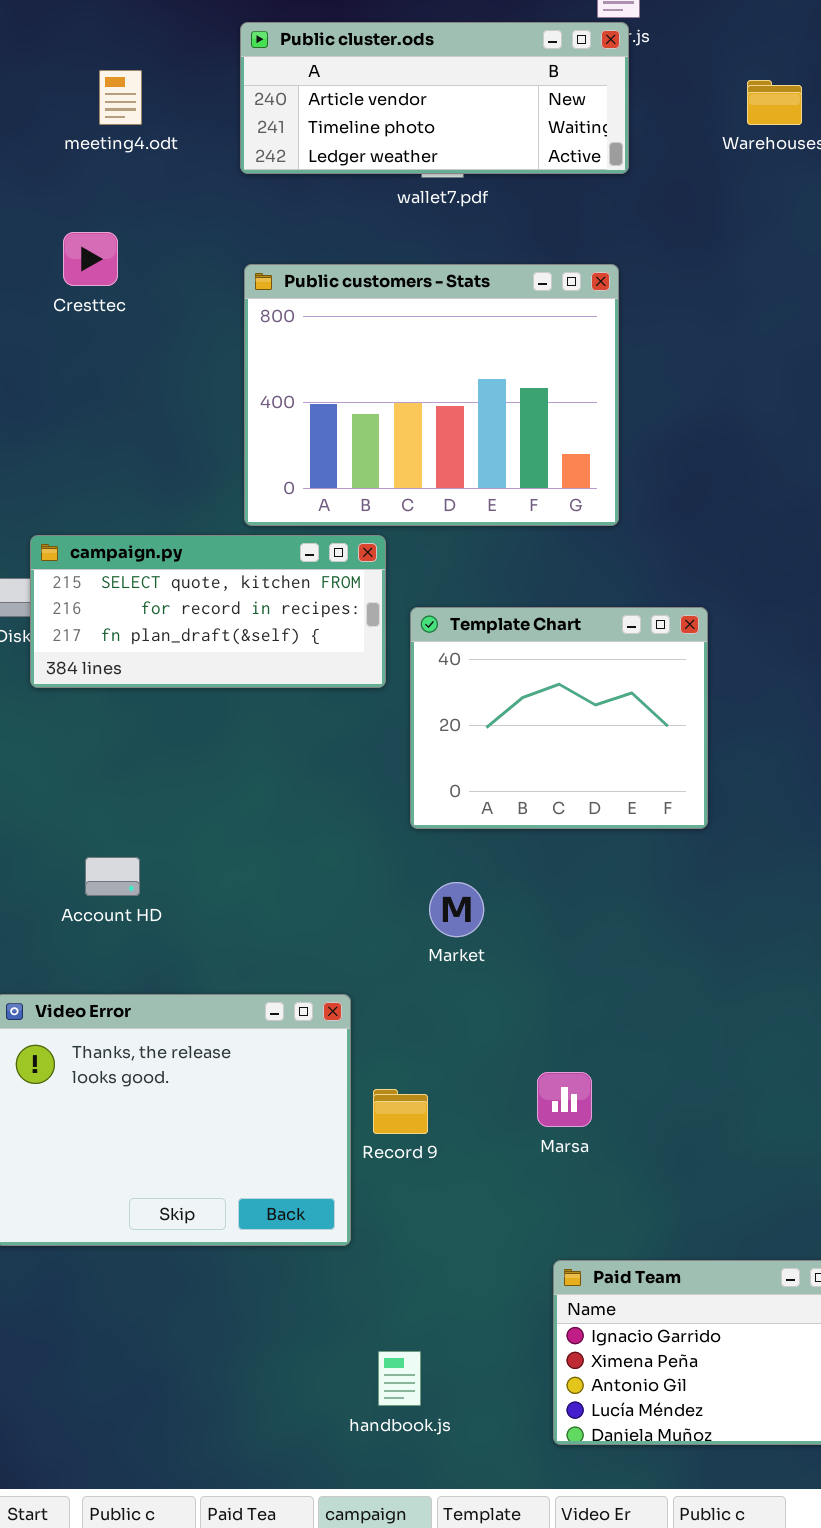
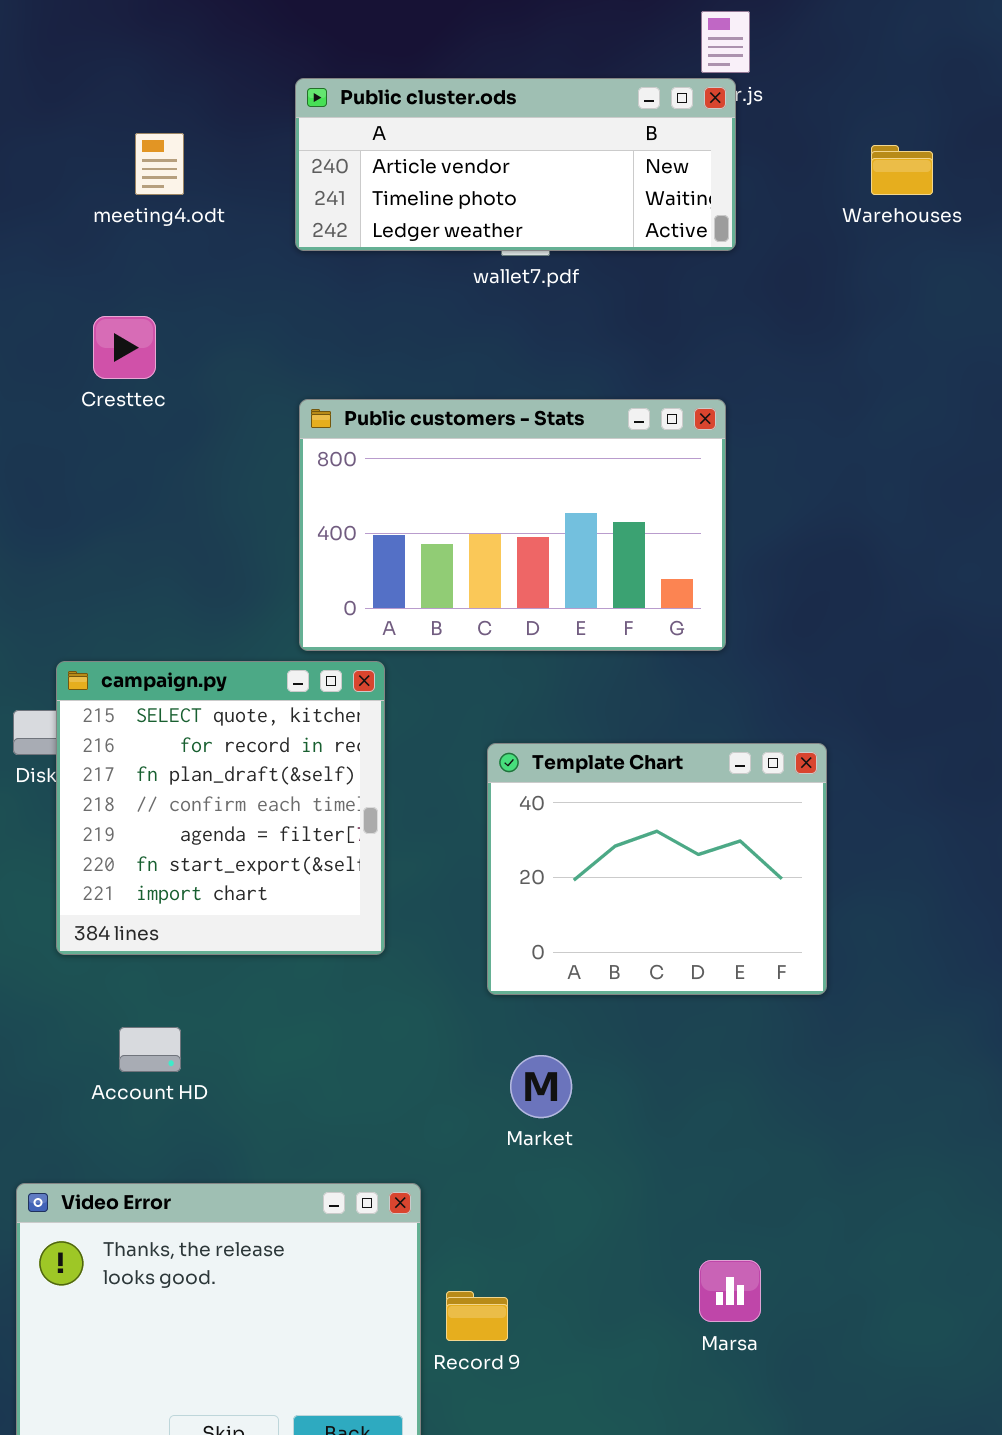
Public customers - Stats: [244,264,619,526] -> [299,399,726,651], resized
campaign.py: [30,535,386,688] -> [56,661,385,955], resized
Marsa: [537,1072,592,1127] -> [699,1260,761,1322], moved

